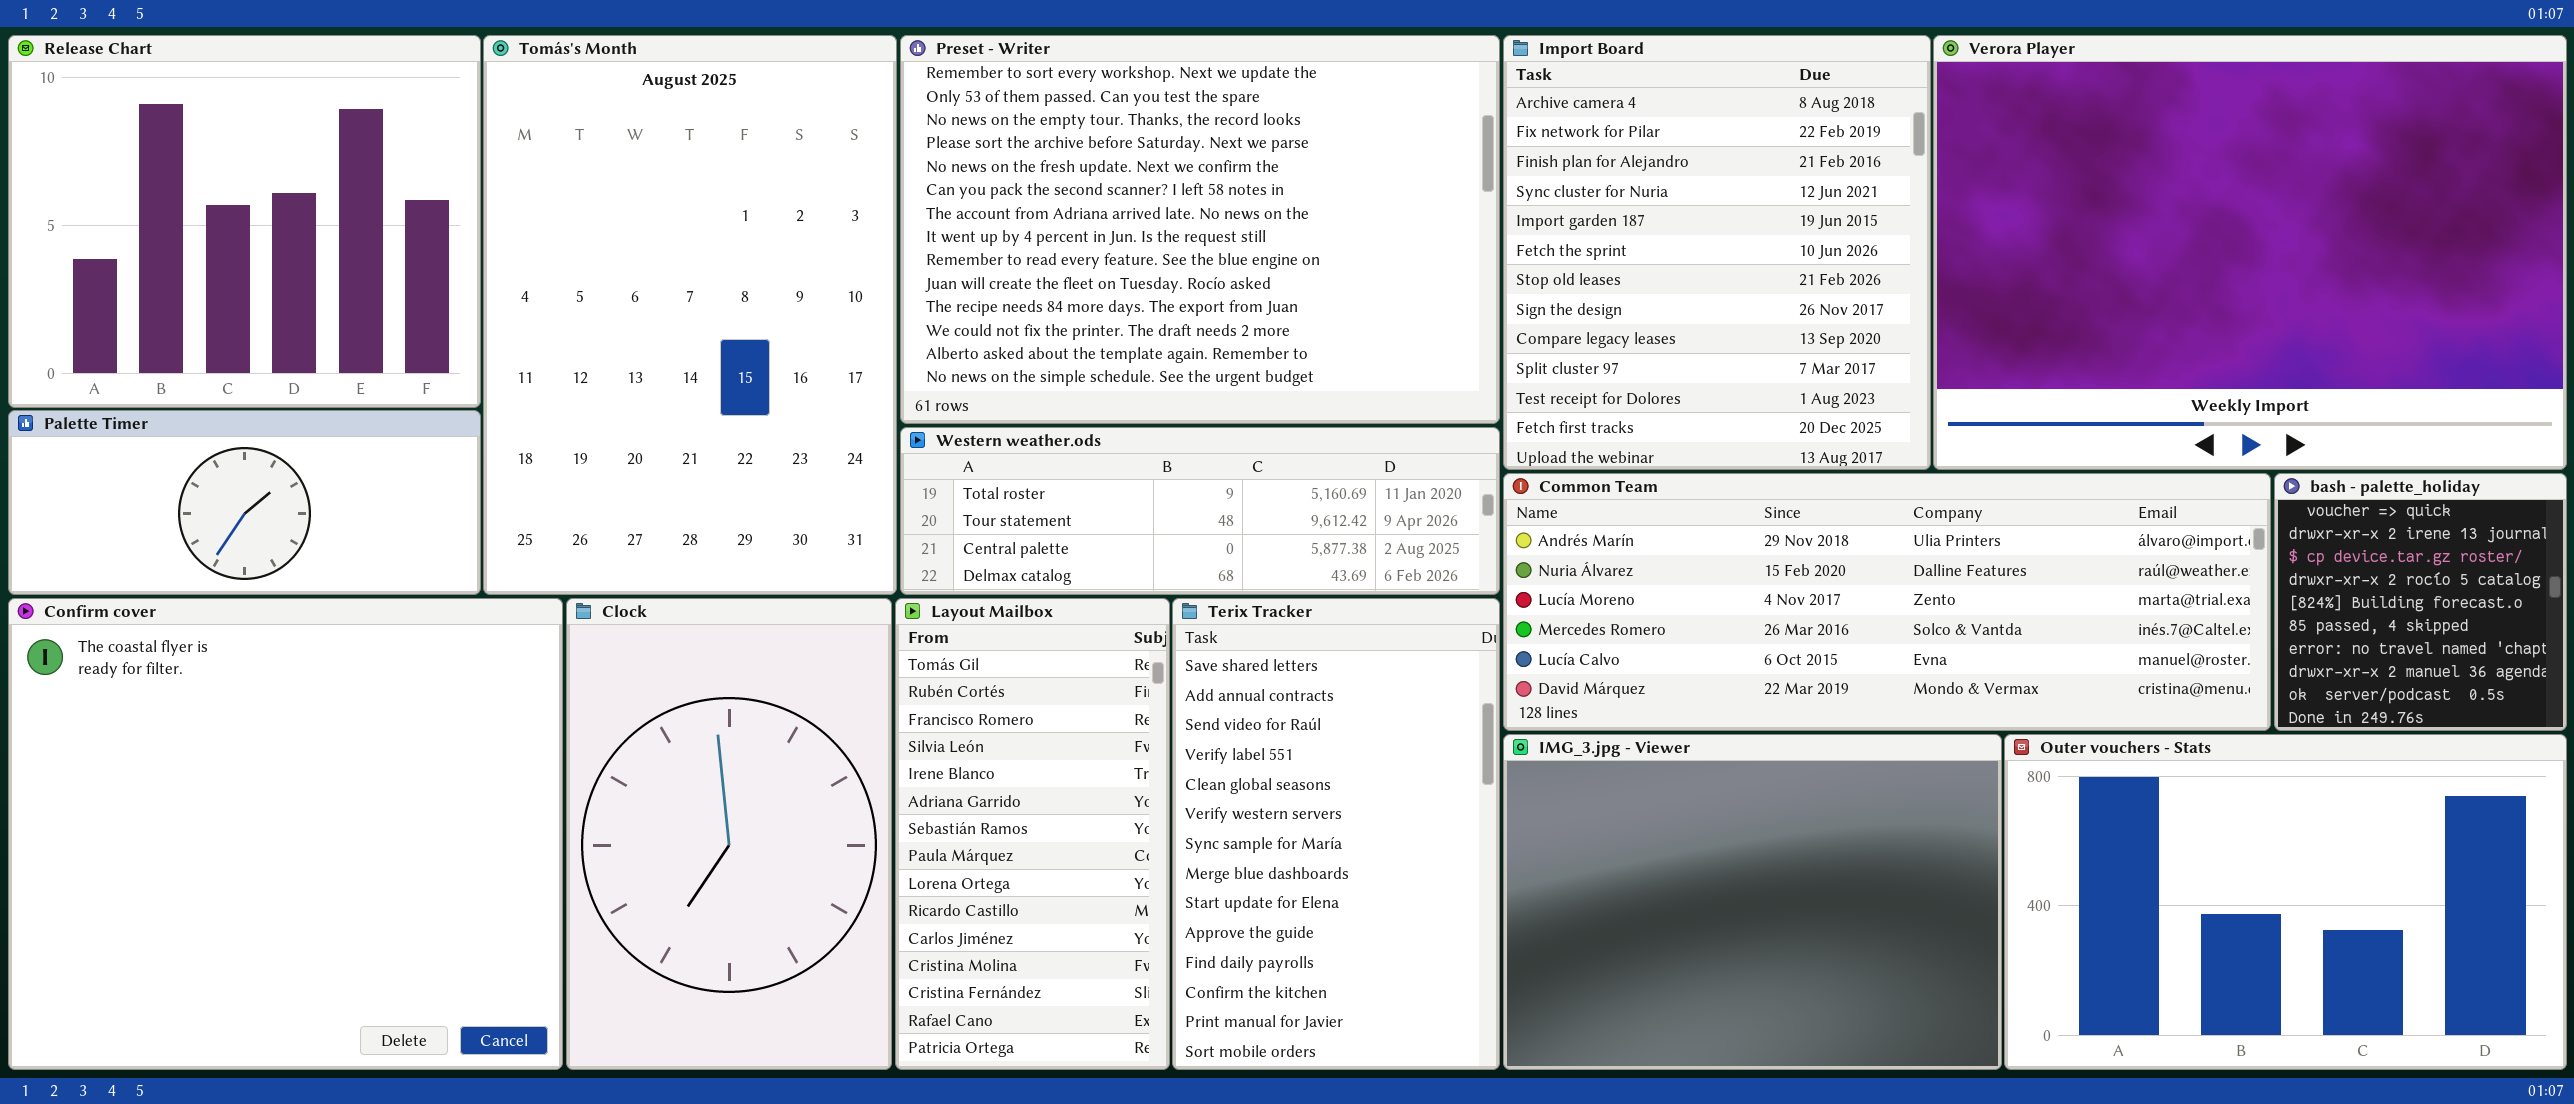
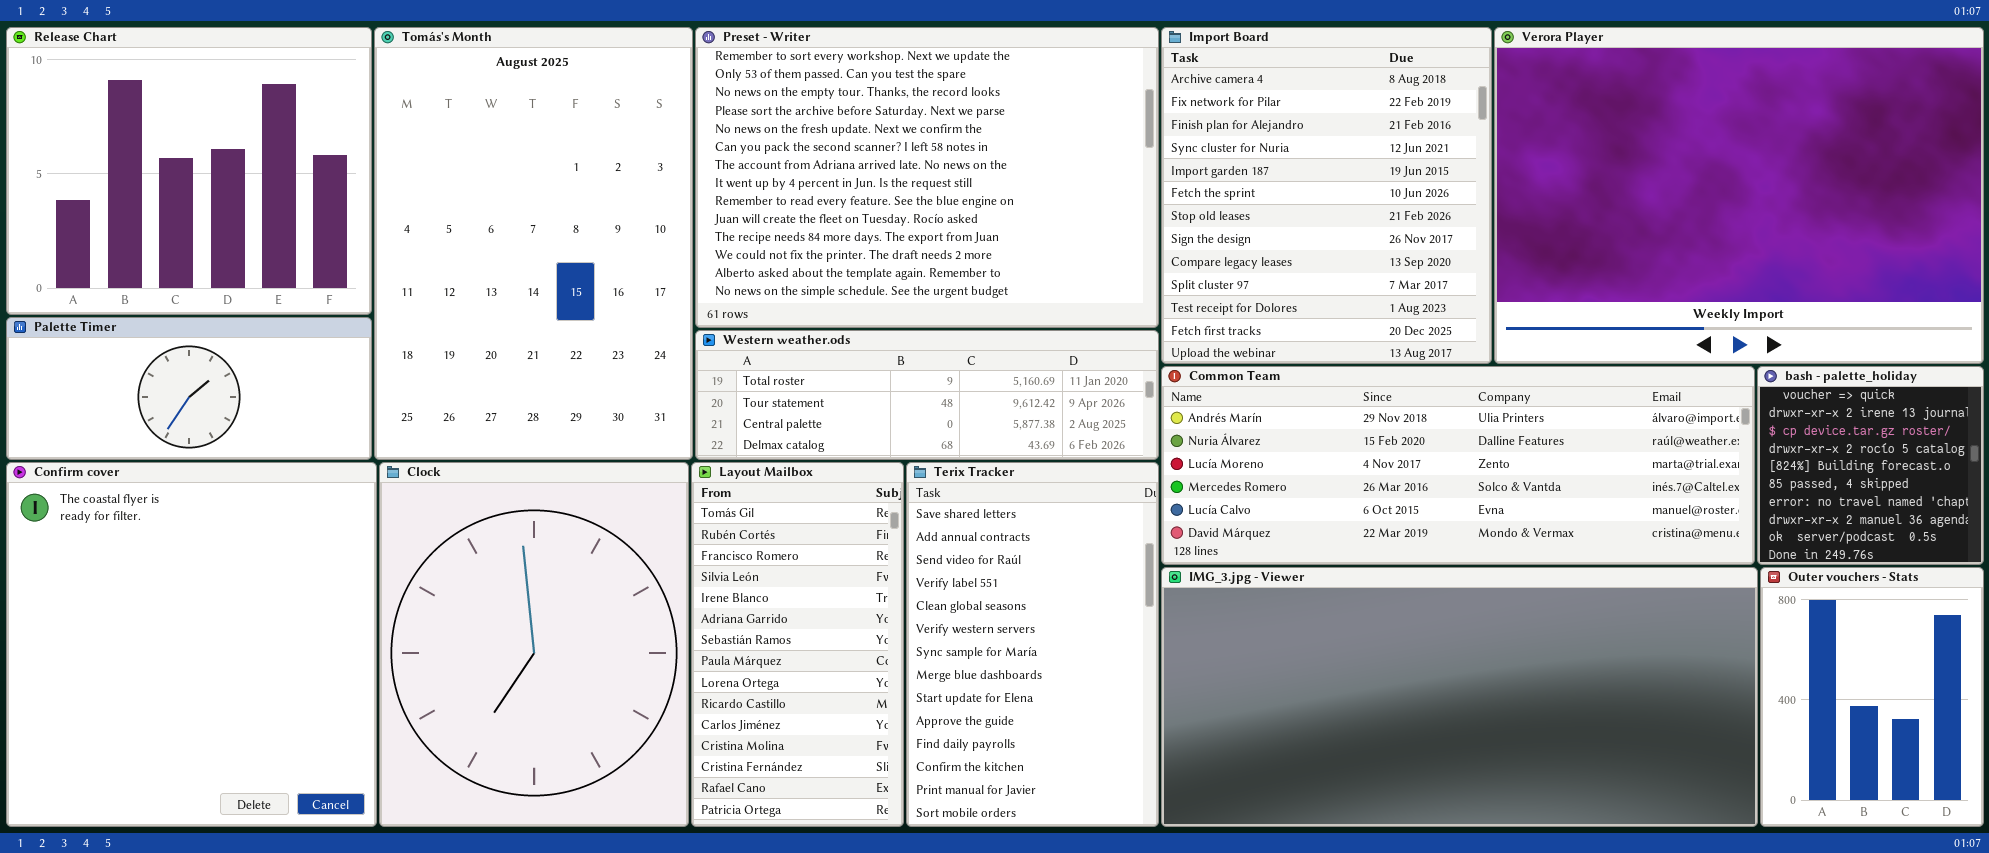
Confirm cover: [8,598,563,1070] -> [6,462,377,827], resized
Clock: [566,598,892,1070] -> [379,462,689,827], resized
IMG_3.jpg - Viewer: [1503,734,2002,1070] -> [1161,567,1758,827], resized
Outer vouchers - Stats: [2004,734,2567,1070] -> [1760,567,1984,827], resized

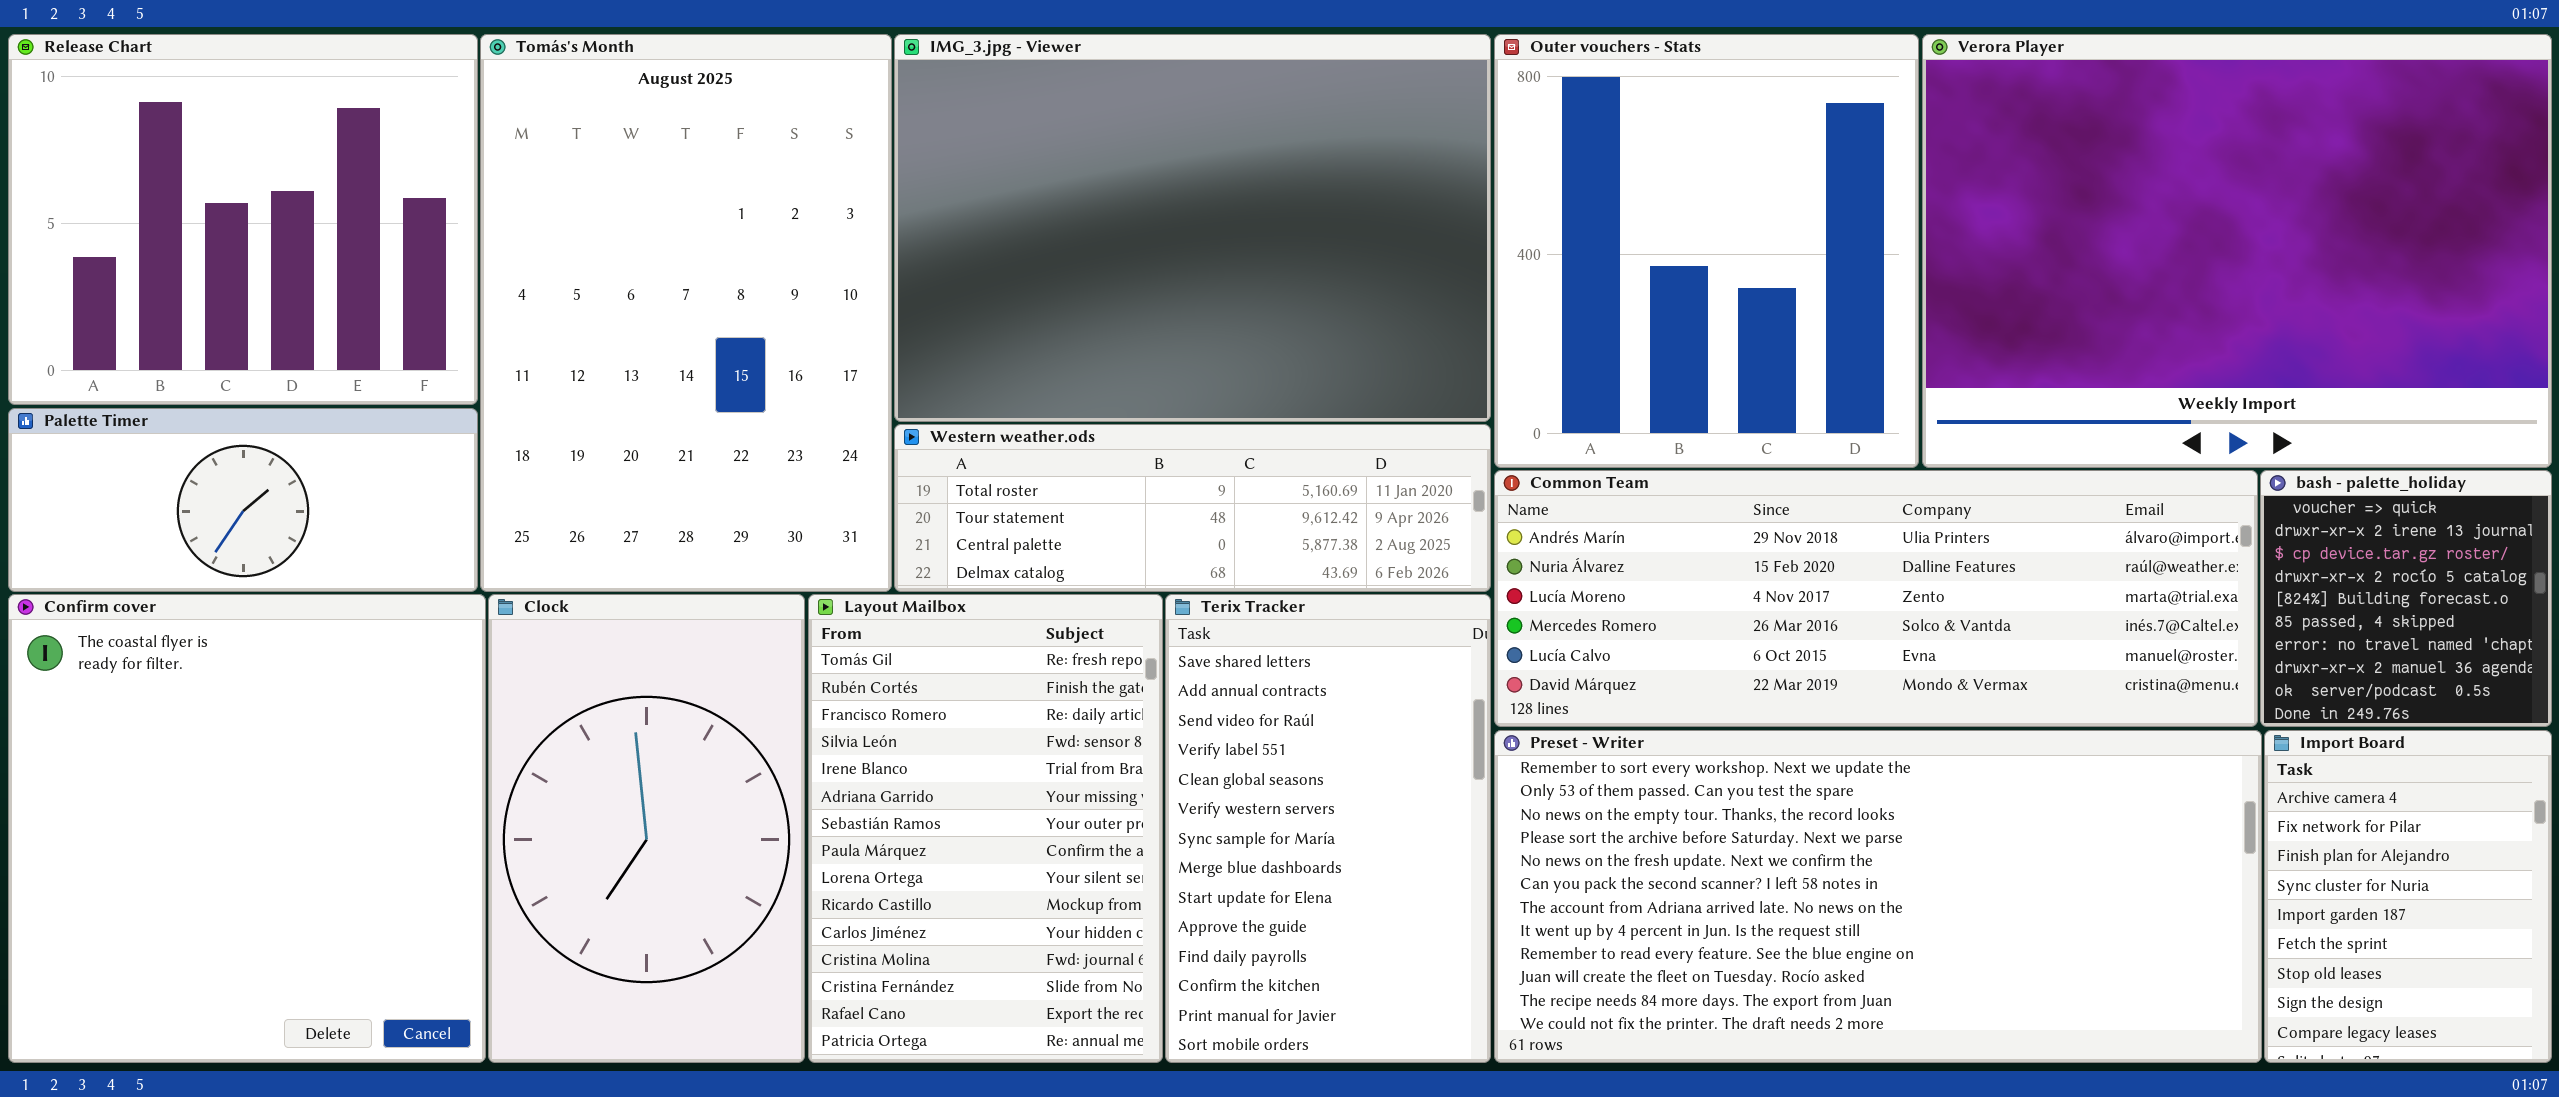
Preset - Writer: [695,27,1159,328] -> [1494,730,2262,1063], moved, resized
Import Board: [1161,27,1492,364] -> [2264,730,2552,1063], moved, resized
Clock: [379,462,689,827] -> [488,594,805,1063], resized
Layout Mailbox: [691,462,904,827] -> [808,594,1163,1063], resized
IMG_3.jpg - Viewer: [1161,567,1758,827] -> [894,34,1491,422], moved, resized
Outer vouchers - Stats: [1760,567,1984,827] -> [1494,34,1919,468], moved, resized

